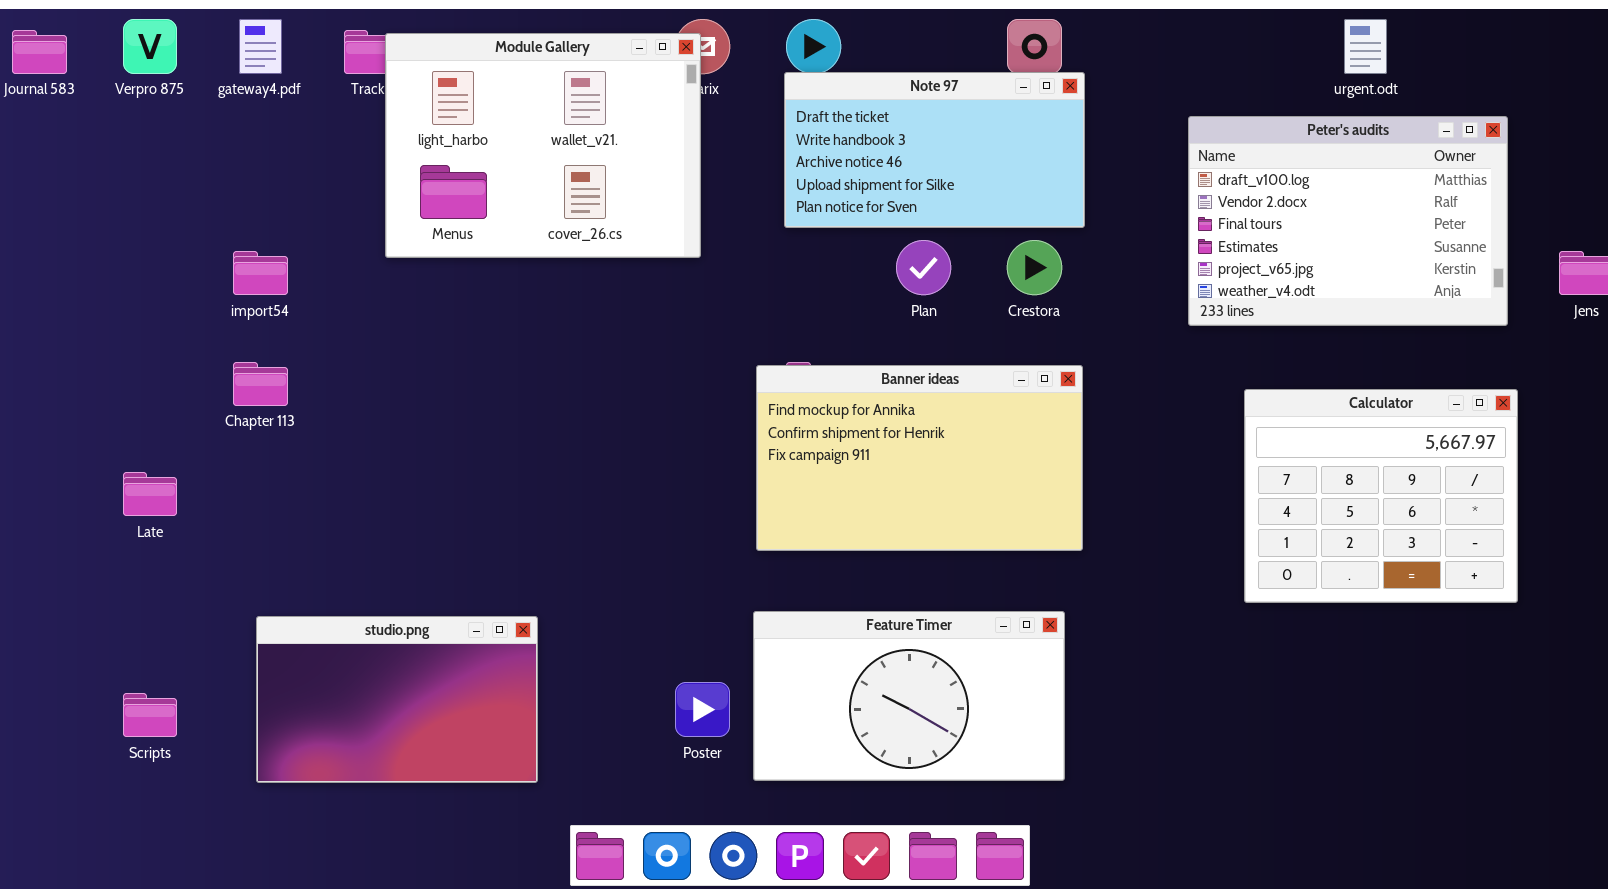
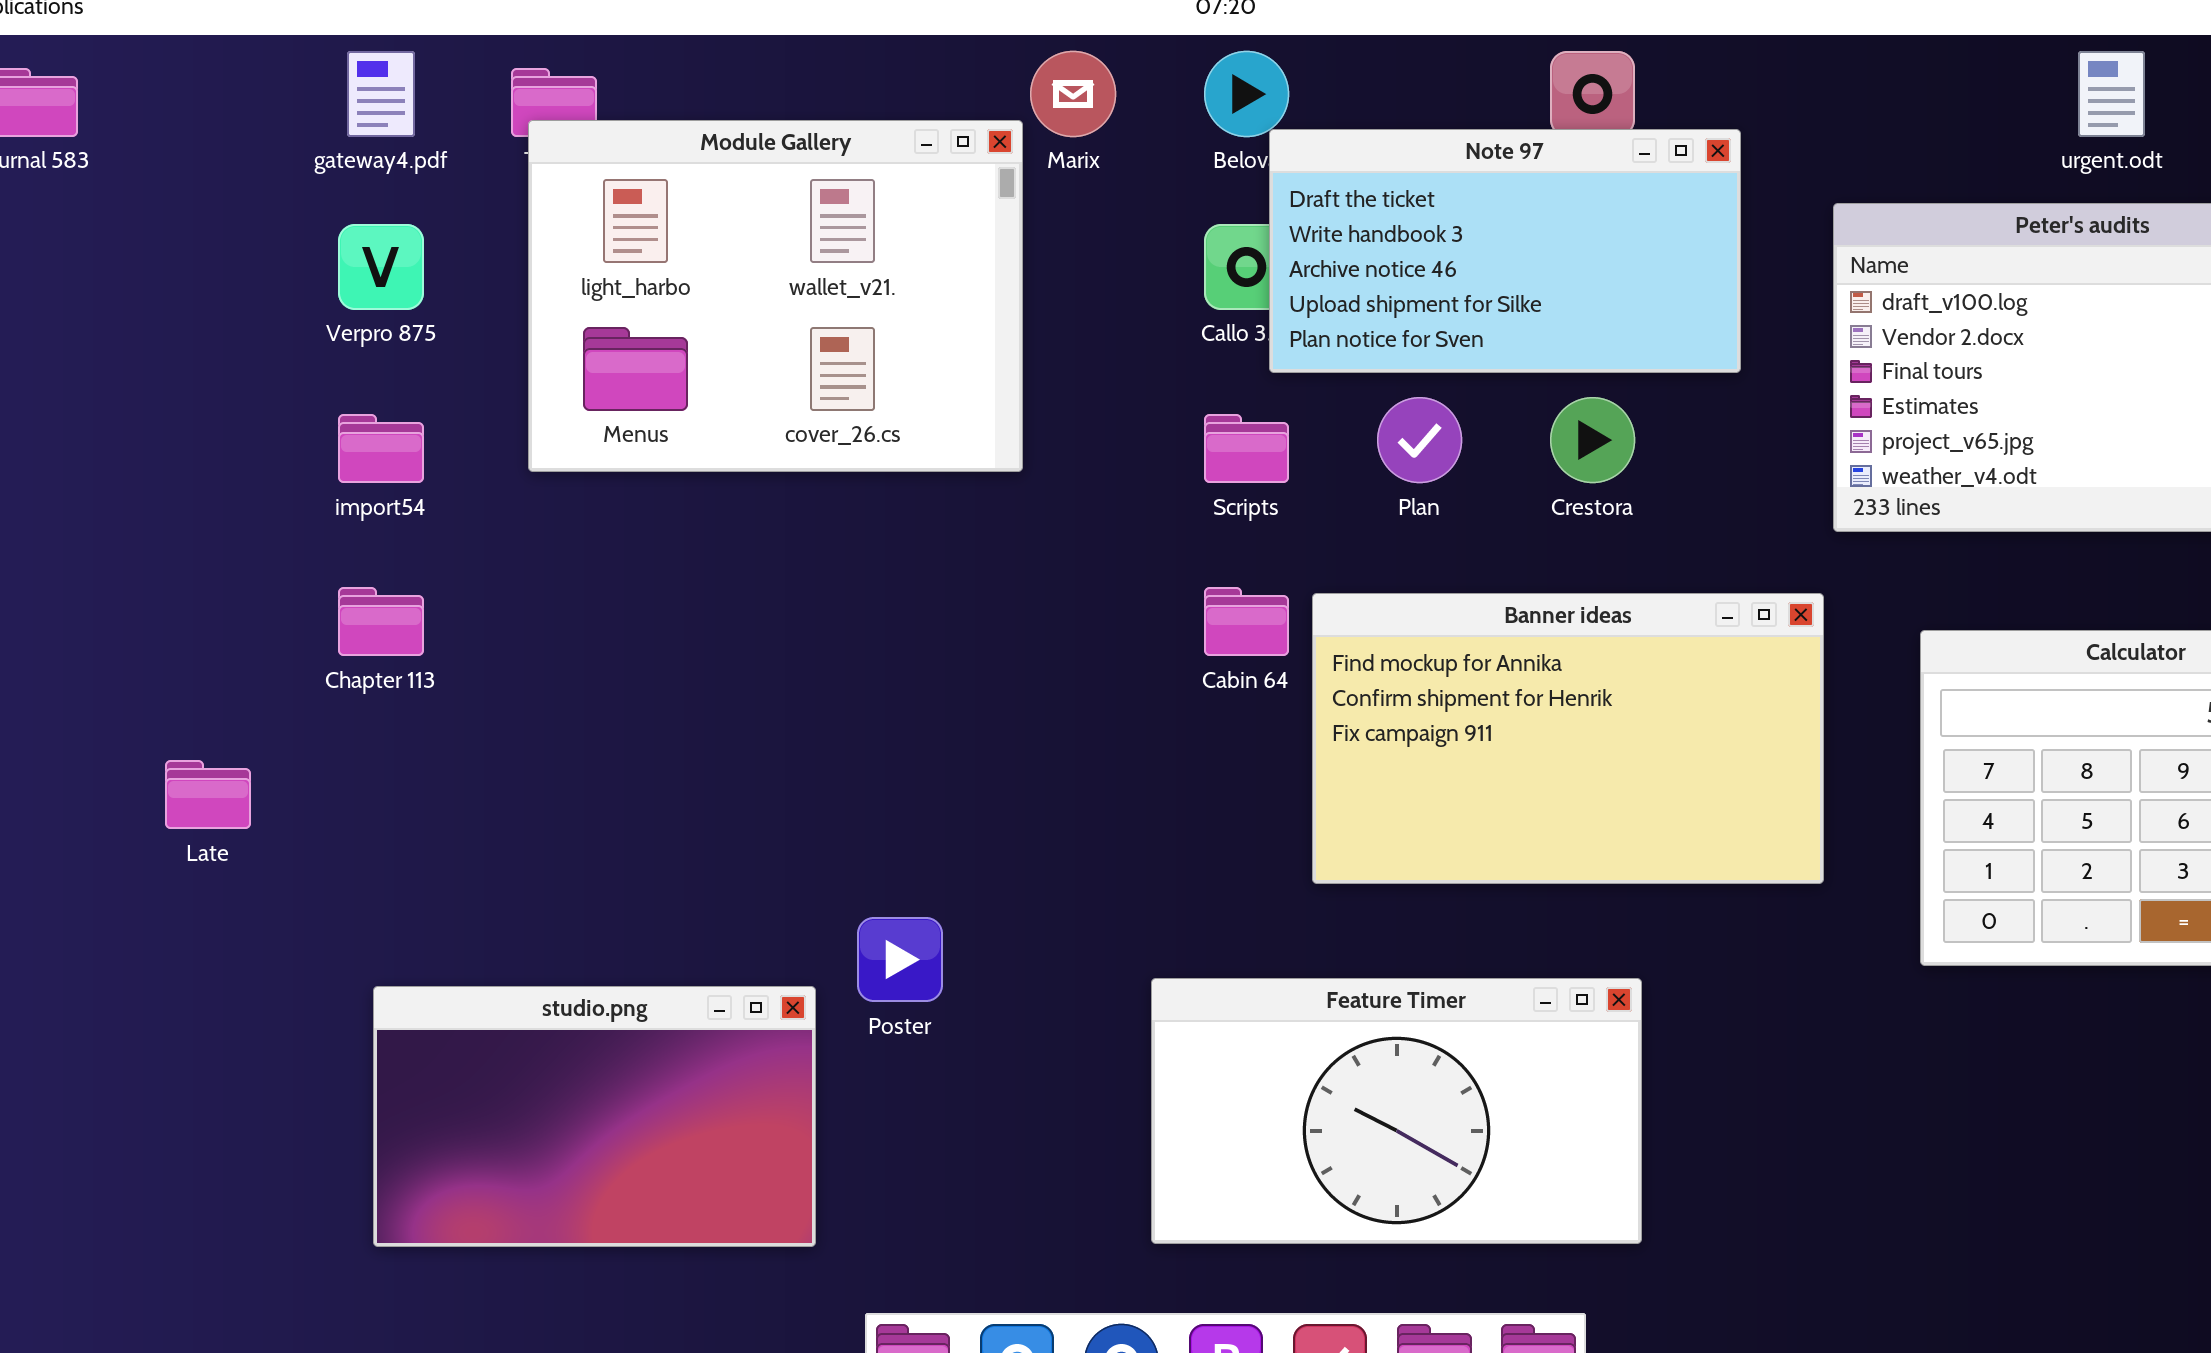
Verpro 875: [123,19,177,74] -> [338,224,424,310], moved
Module Gallery: [385,33,701,258] -> [528,120,1023,472], moved
Note 97: [784,72,1085,228] -> [1269,129,1741,373], moved
Banner ideas: [756,365,1083,551] -> [1312,593,1824,884], moved
Poster: [675,682,730,737] -> [857,917,943,1002], moved
Scripts: [123,693,177,737] -> [1204,414,1289,483], moved

